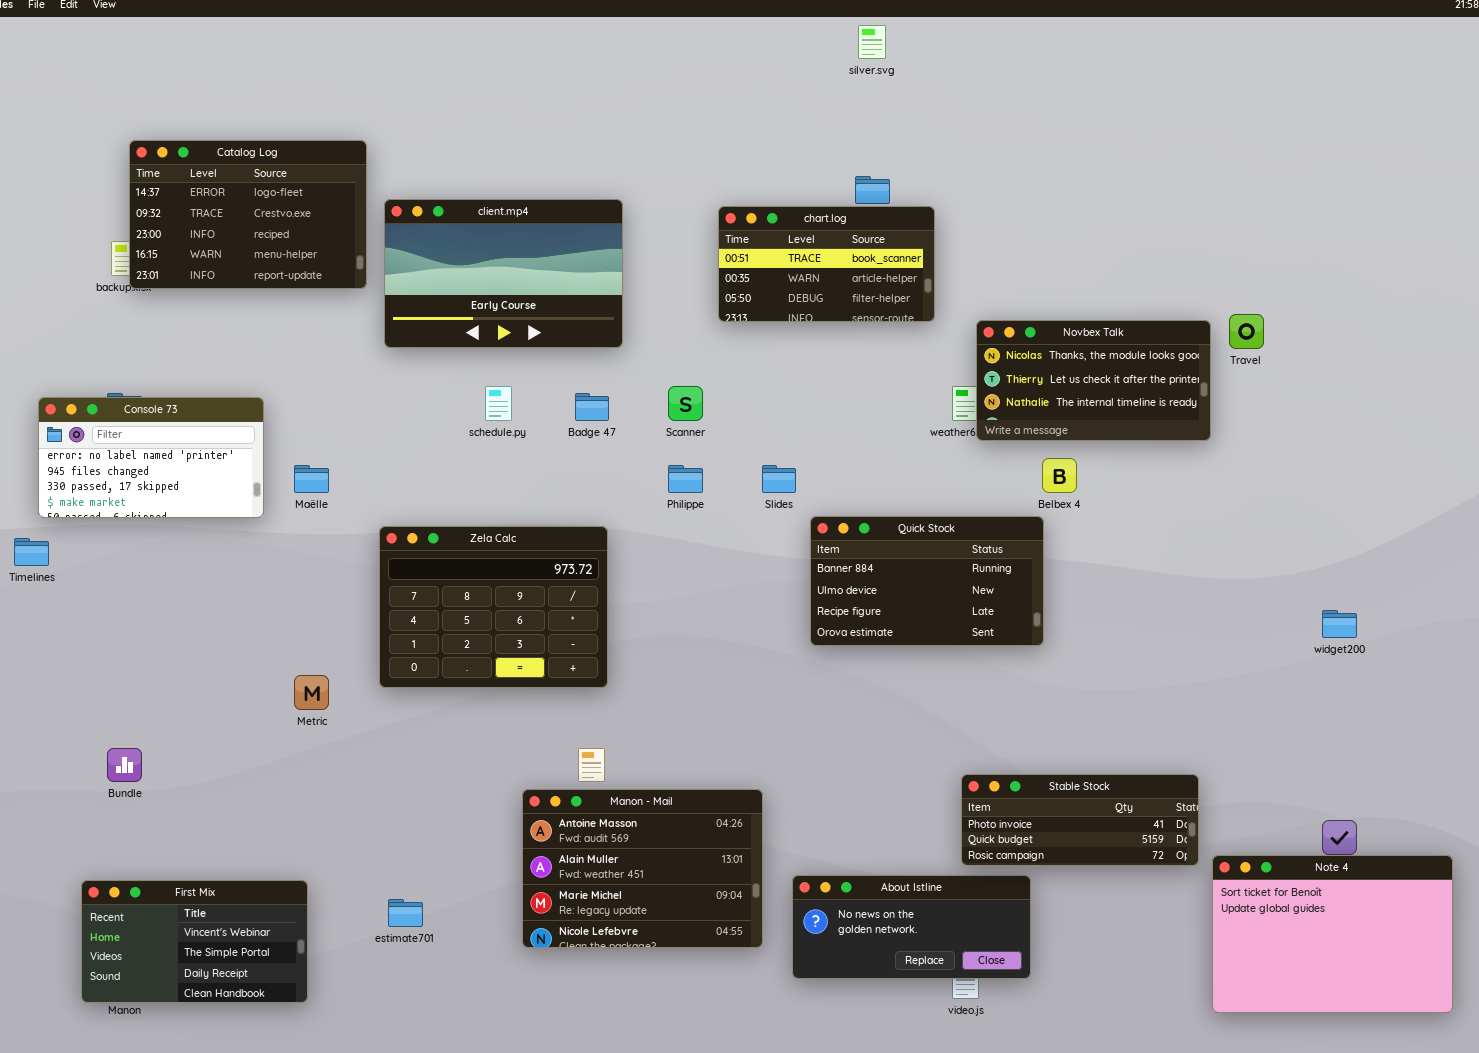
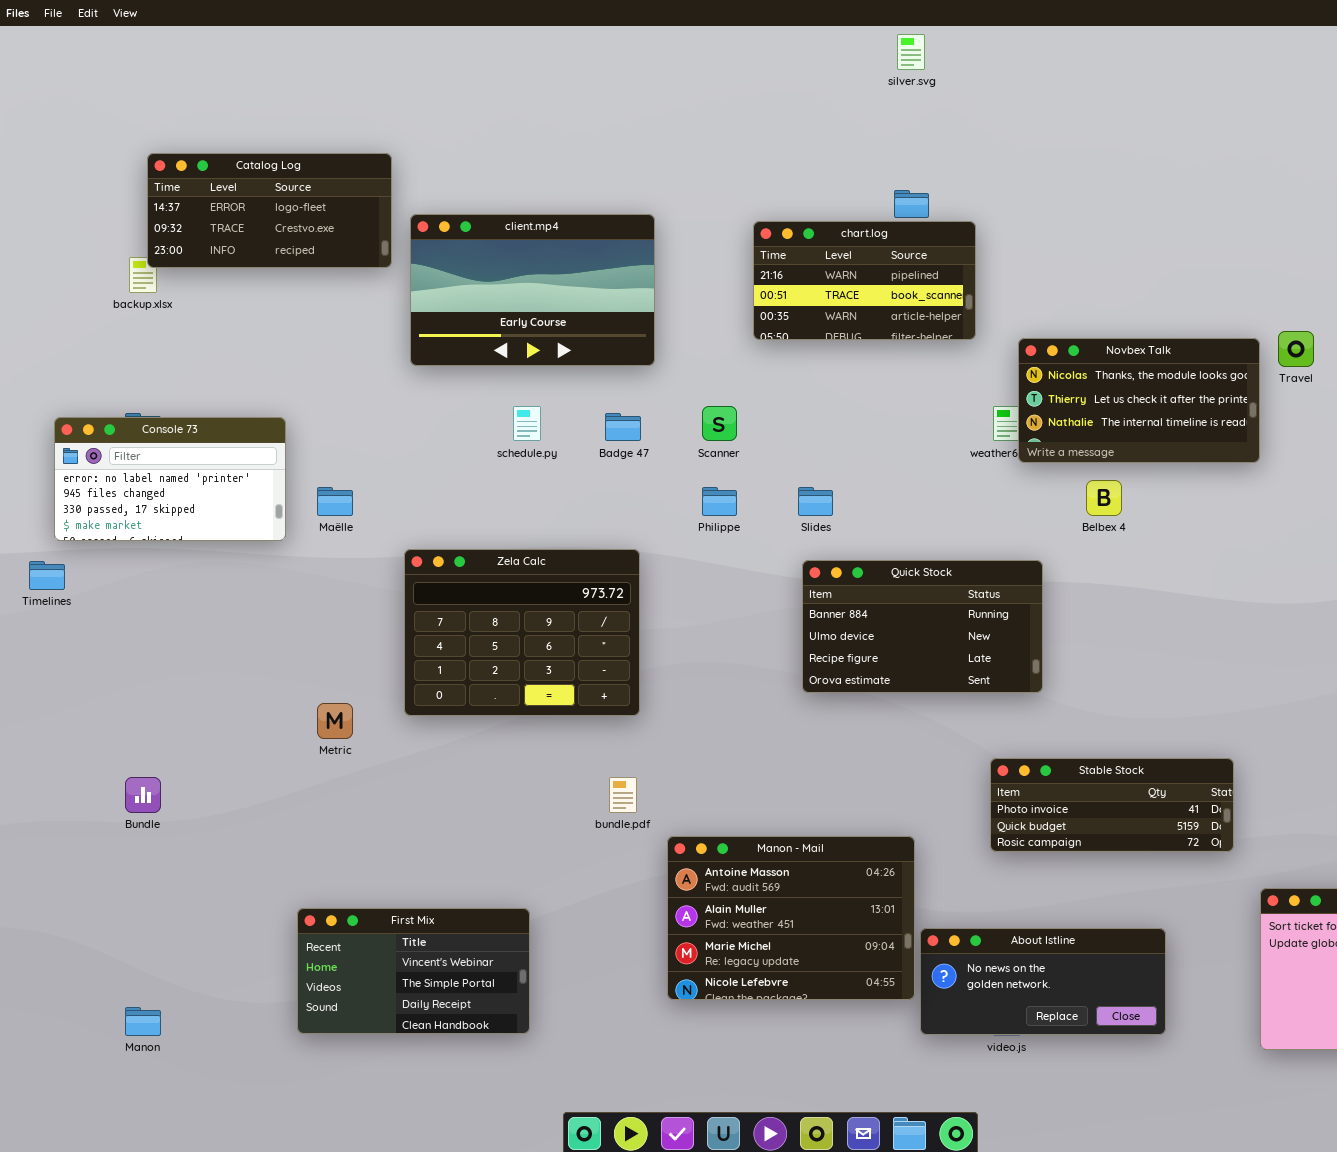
Catalog Log: [129,140,367,289] -> [147,153,392,268], resized
chart.log: [718,206,935,322] -> [753,221,976,340], scrolled up 1 row
Quick Stock: [810,516,1044,646] -> [802,560,1043,693], moved
Stable Stock: [961,774,1199,866] -> [990,758,1234,852], moved
Manon - Mail: [522,789,763,948] -> [667,836,915,1000], moved
About Istline: [792,875,1031,979] -> [920,928,1166,1035], moved
First Mix: [81,880,308,1003] -> [297,908,530,1034], moved

